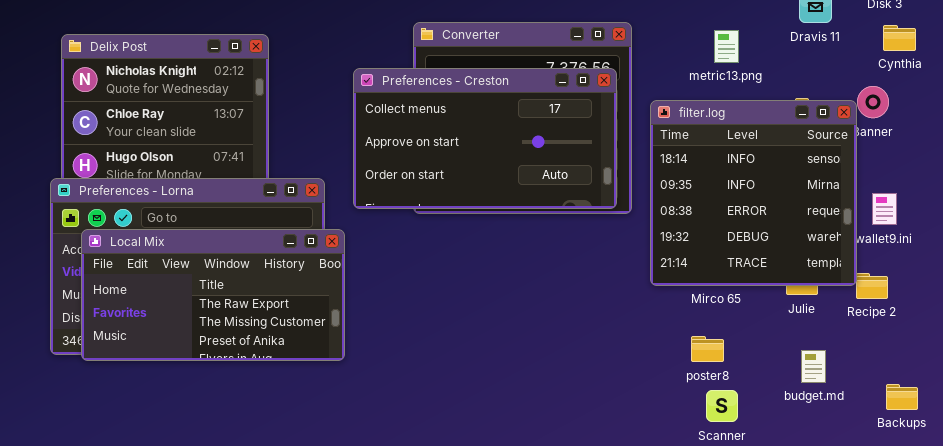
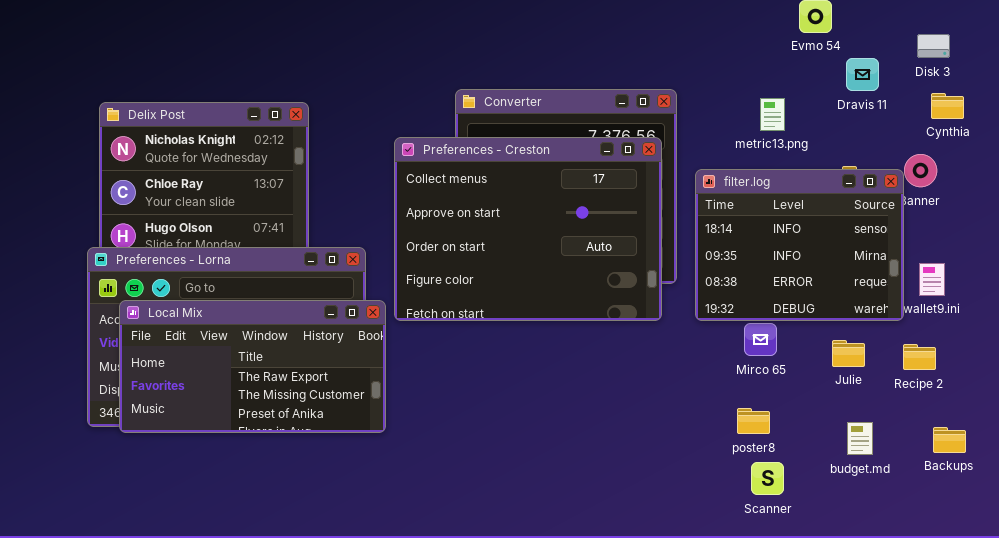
Preferences - Creston: [353,68,617,209] -> [394,137,662,321], resized
filter.log: [650,100,857,286] -> [695,169,904,321], resized
Backups: [886,384,918,410] -> [933,427,966,453], moved

